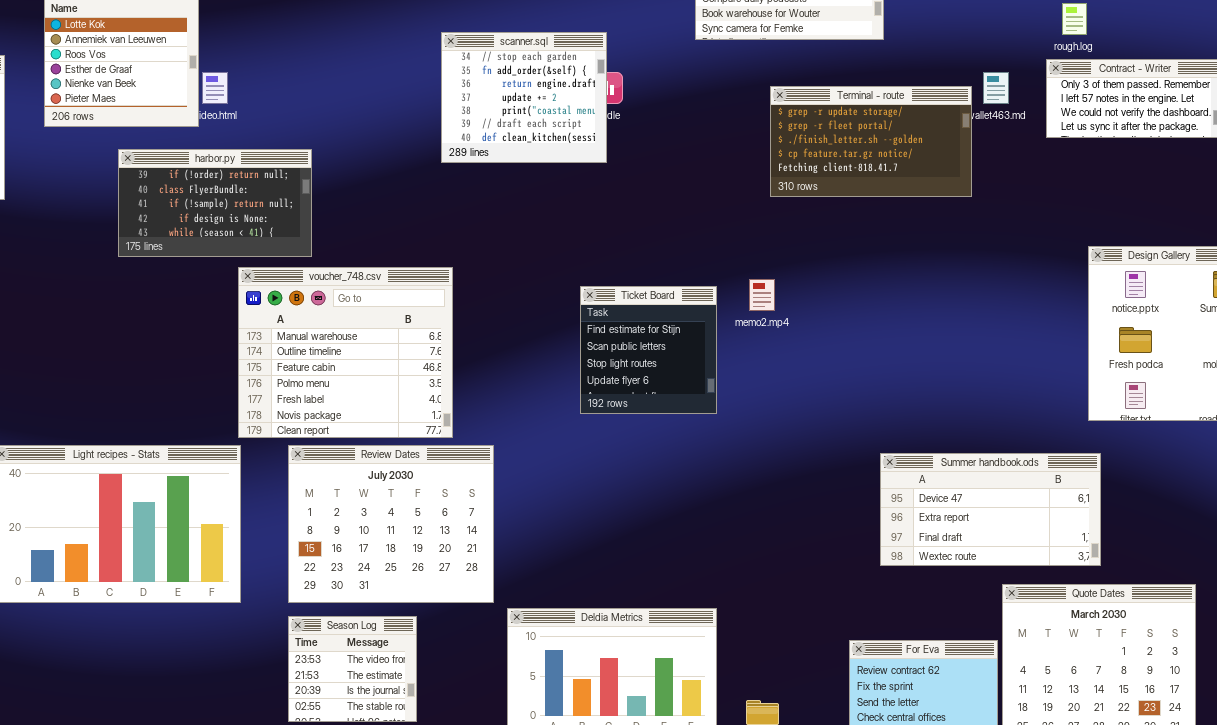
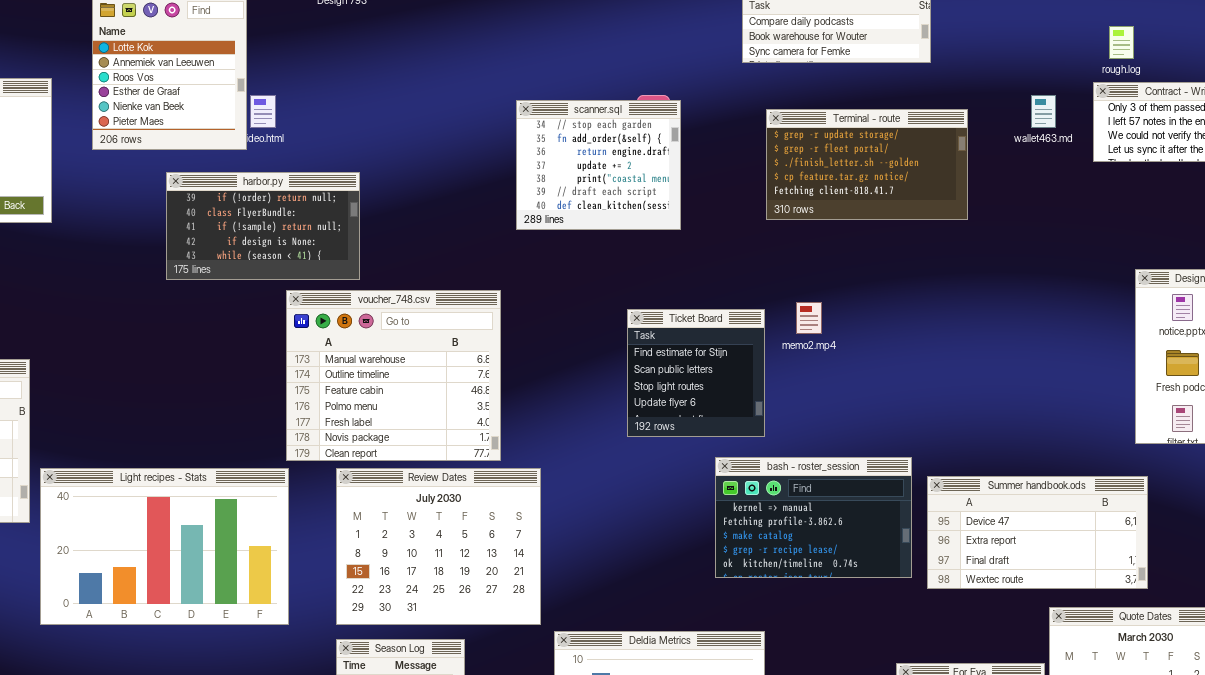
scanner.sql: [441,32,607,163] -> [516,100,681,230], moved
Terminal - route: [770,86,972,197] -> [766,109,968,220], moved
bash - roster_session: none -> [715,457,912,578], opened

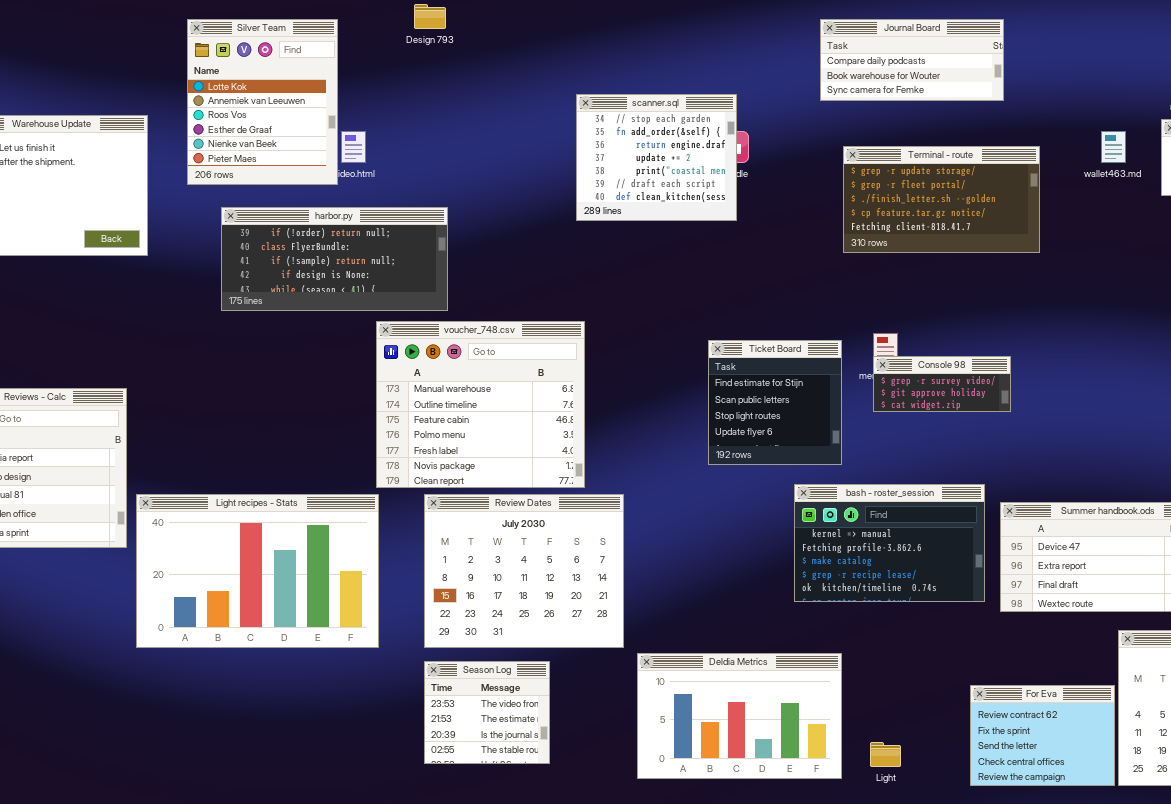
scanner.sql: [516,100,681,230] -> [576,94,737,221], moved
harbor.py: [166,172,360,280] -> [221,207,448,311], resized
Console 98: none -> [873,356,1011,412], opened

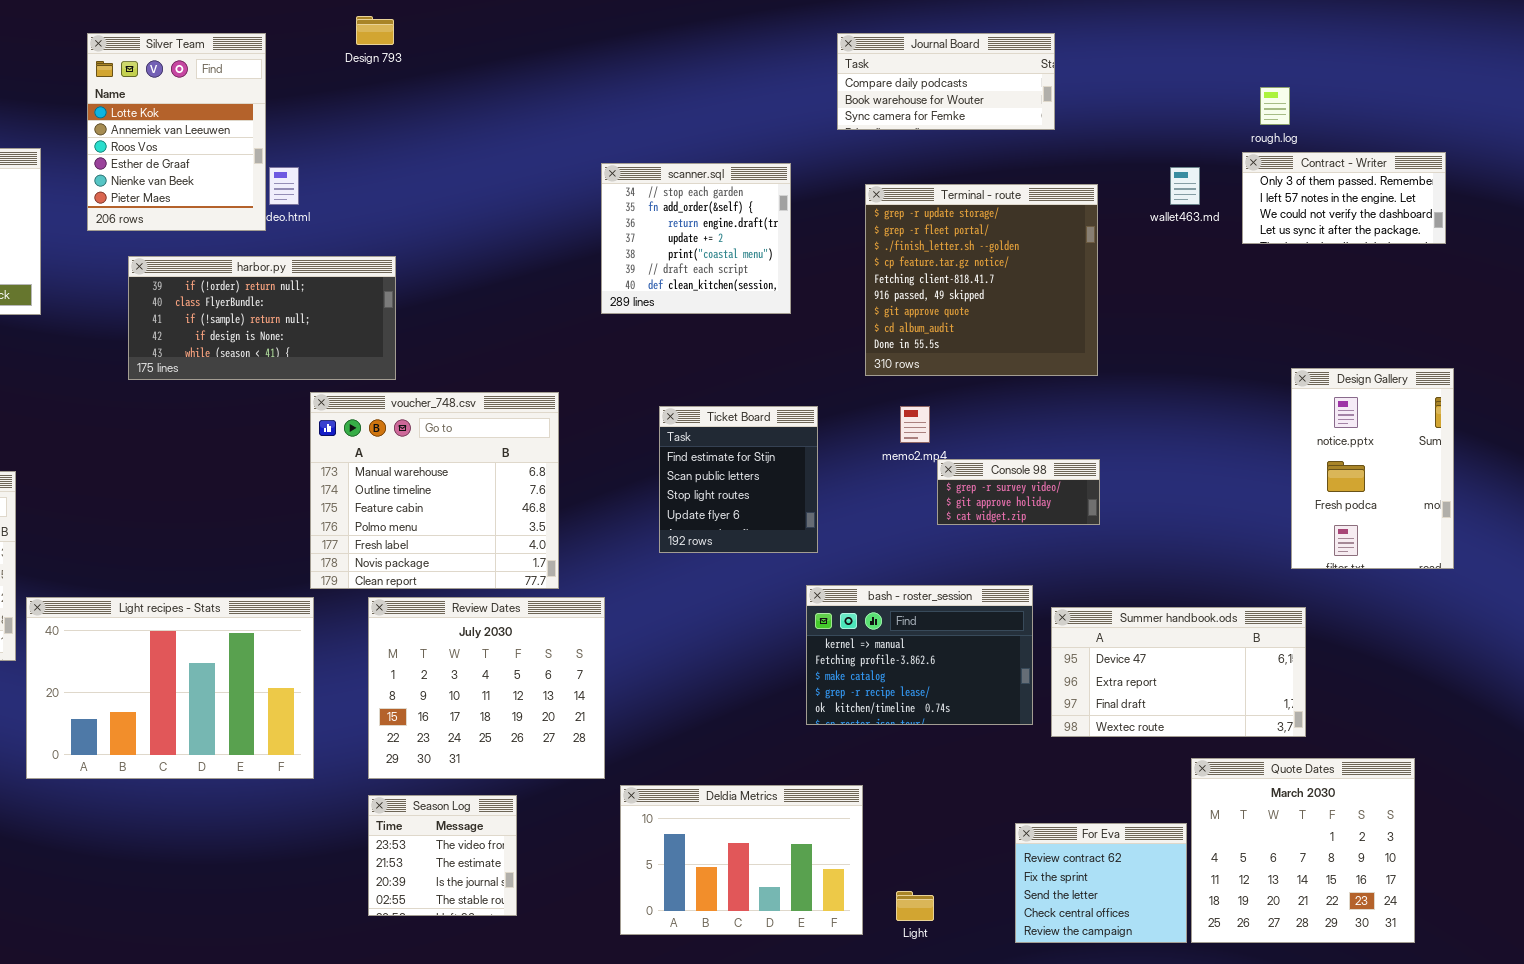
scanner.sql: [576,94,737,221] -> [601,163,791,314], moved
Terminal - route: [843,146,1040,253] -> [865,184,1098,376], resized
Ticket Board: [708,340,842,465] -> [659,406,818,553], moved
Console 98: [873,356,1011,412] -> [937,459,1100,525], moved

